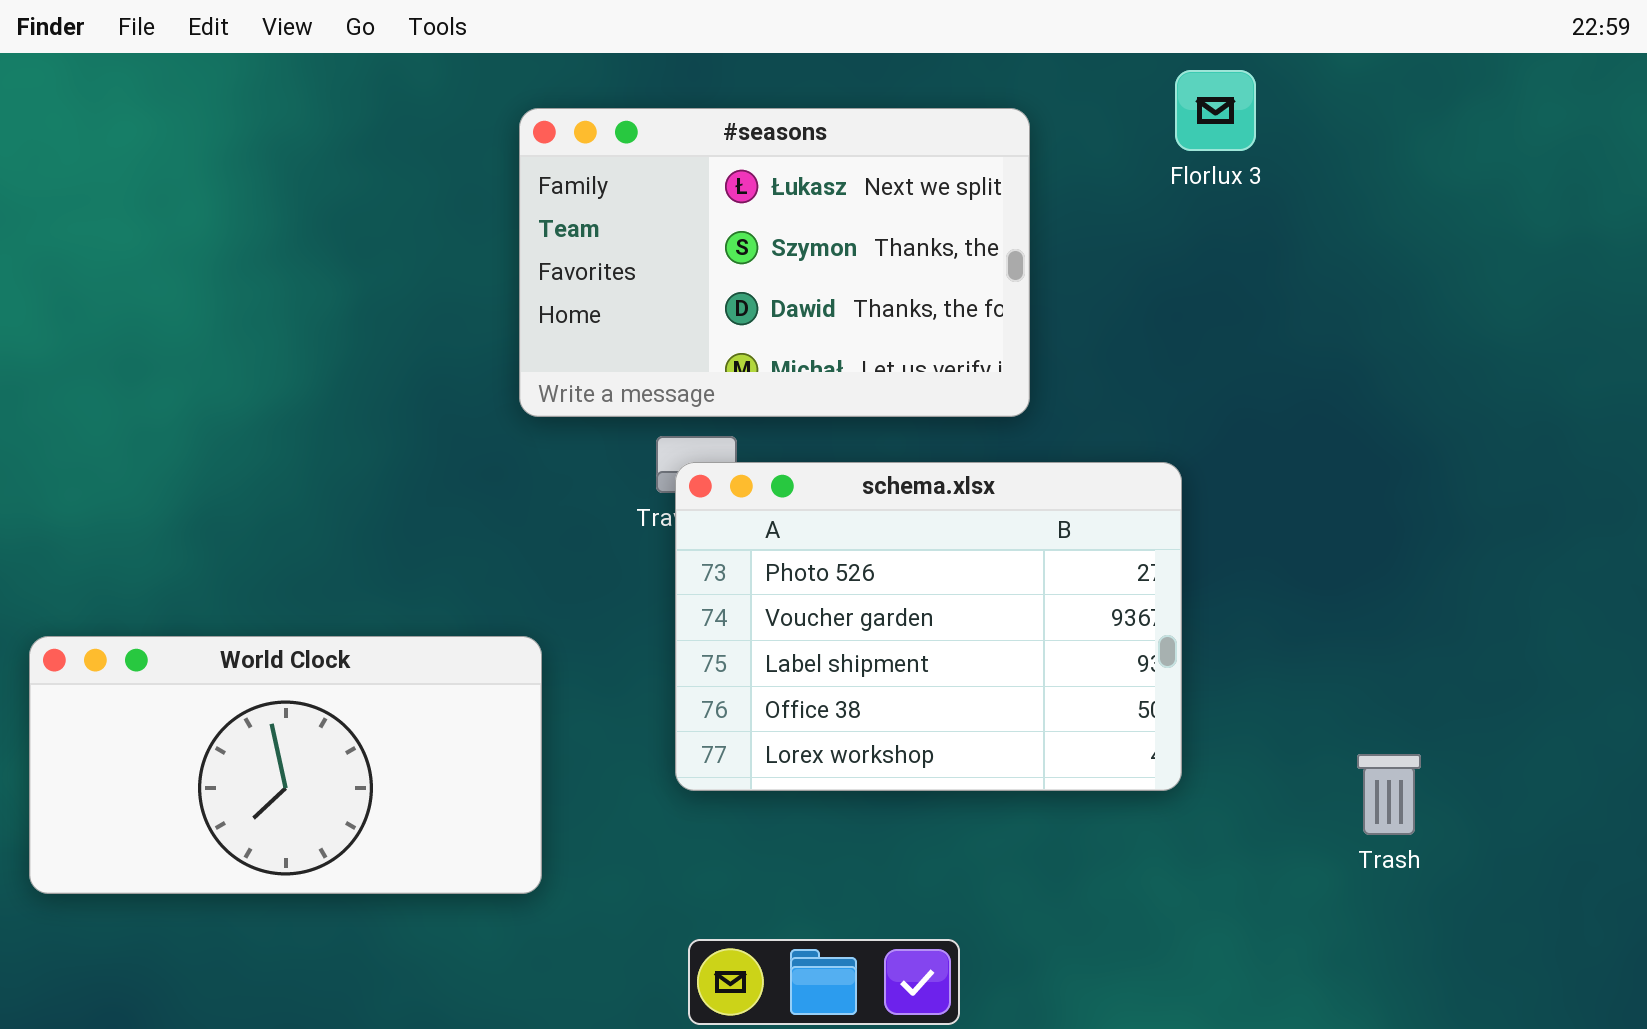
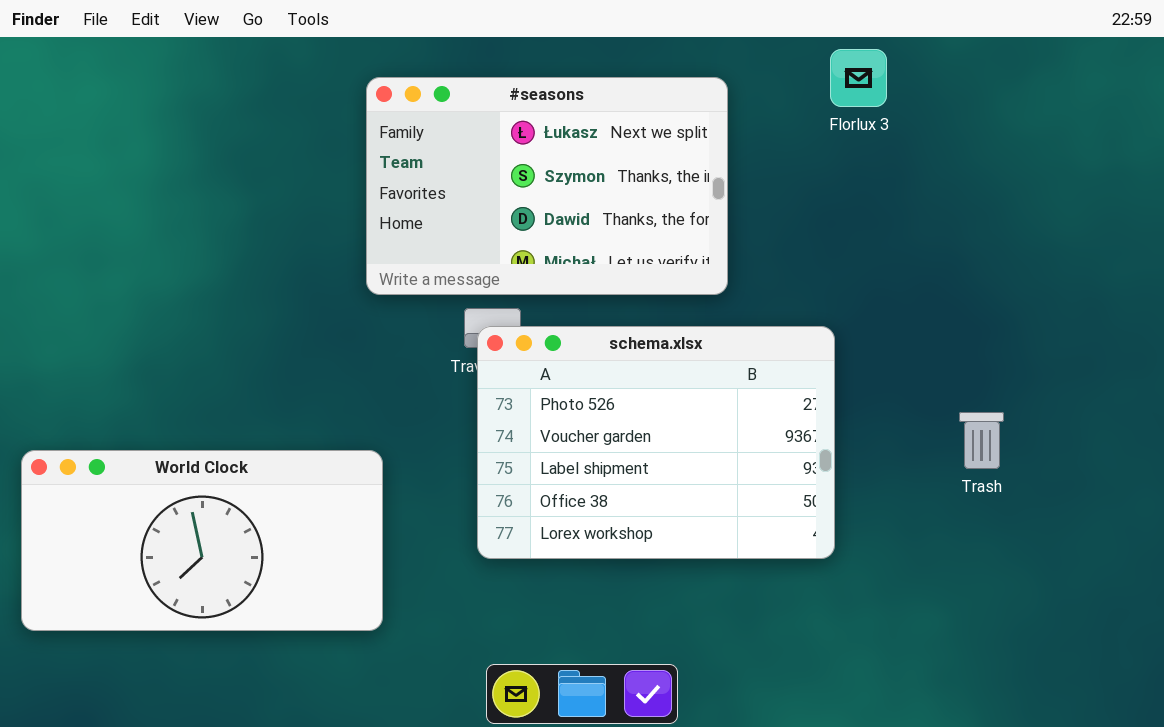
Trash: [1357,754,1421,835] -> [959,412,1004,469], moved

